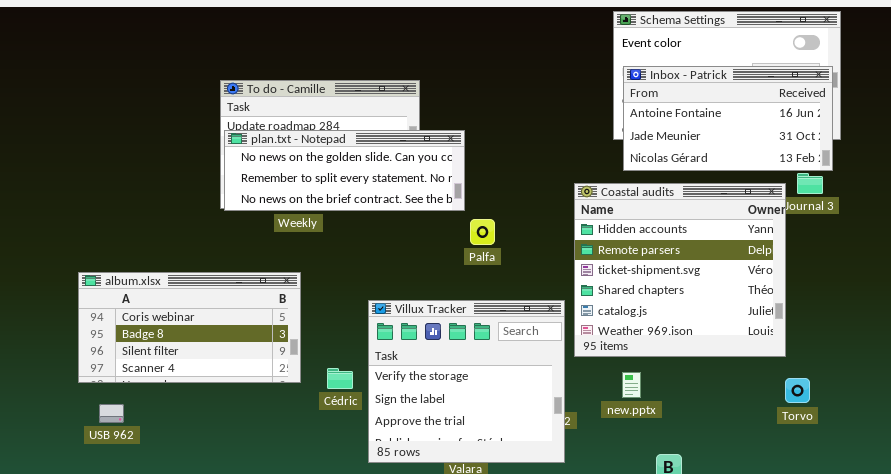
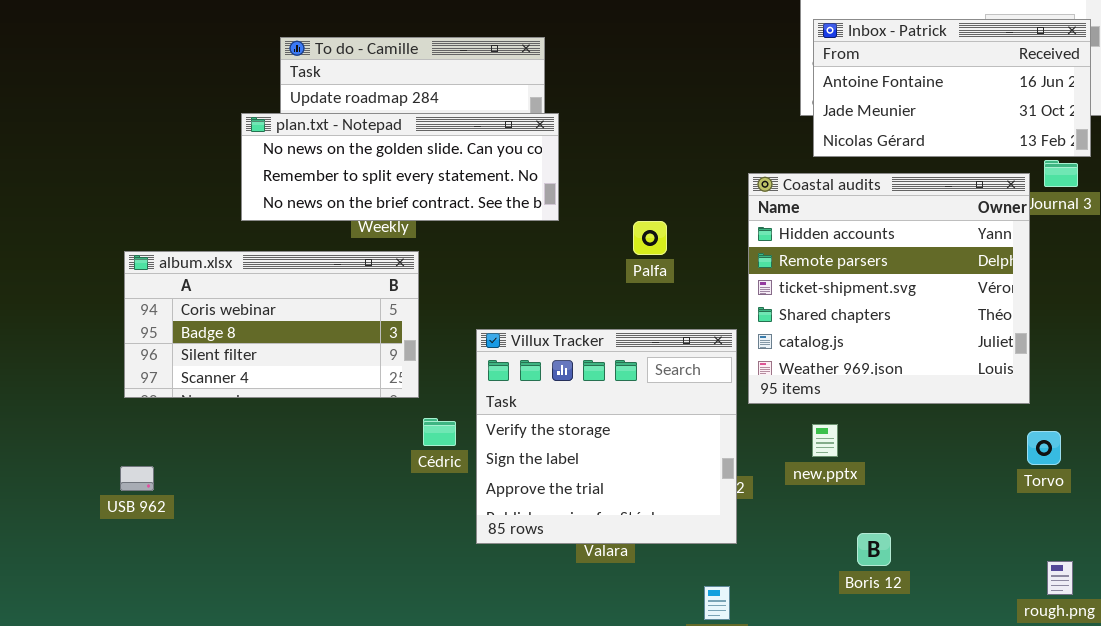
plan.txt - Notepad: [224,130,465,211] -> [241,113,559,221], moved
Palfa: [470,219,495,245] -> [633,221,667,255], moved
album.xlsx: [78,272,301,383] -> [124,251,419,398], moved

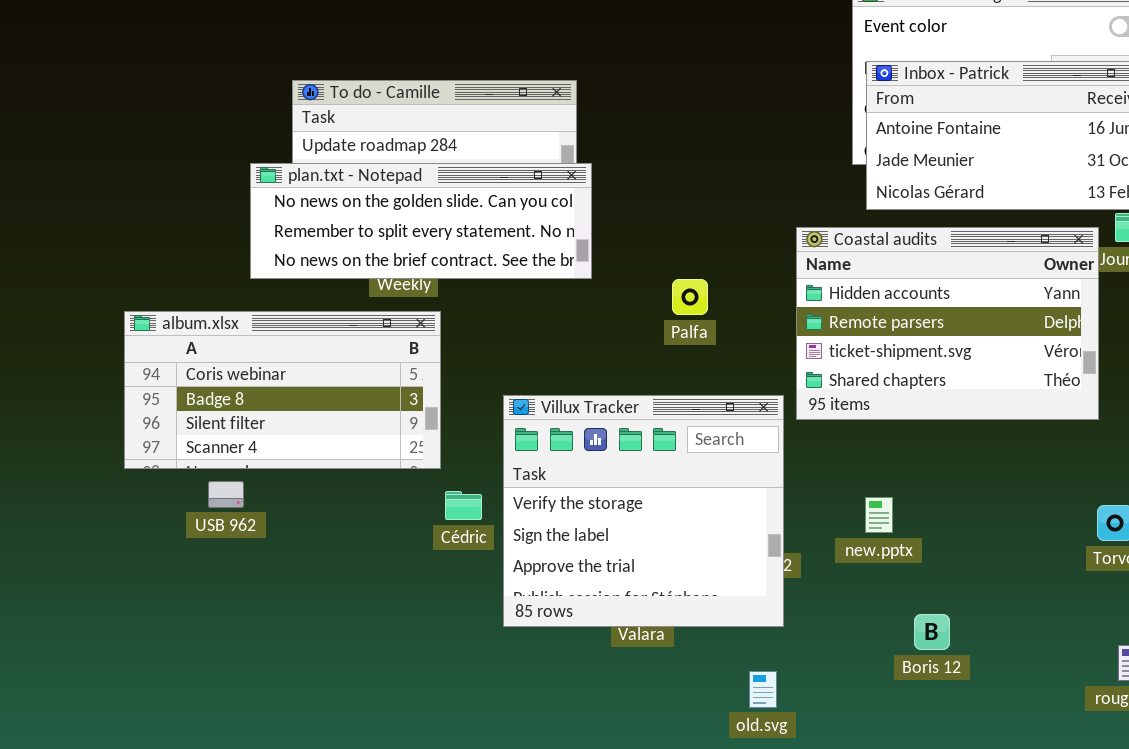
Coastal audits: [748,173,1030,404] -> [796,227,1099,420], resized
USB 962: [120,466,154,491] -> [208,481,244,508], moved

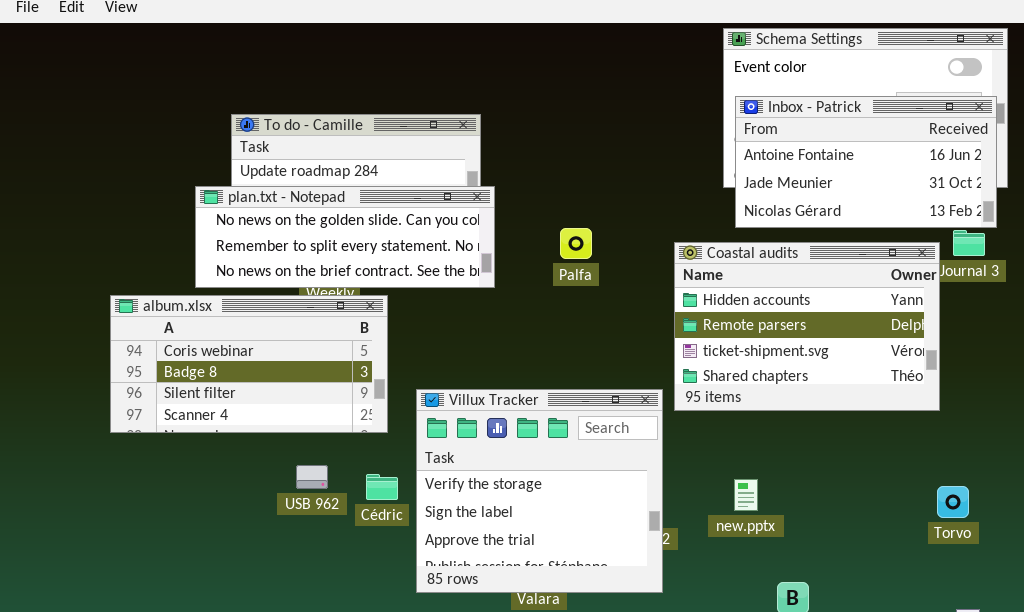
Palfa: [672,279,708,315] -> [560,228,592,259], moved
album.xlsx: [124,311,441,469] -> [110,295,388,433], moved
USB 962: [208,481,244,508] -> [296,465,328,489], moved

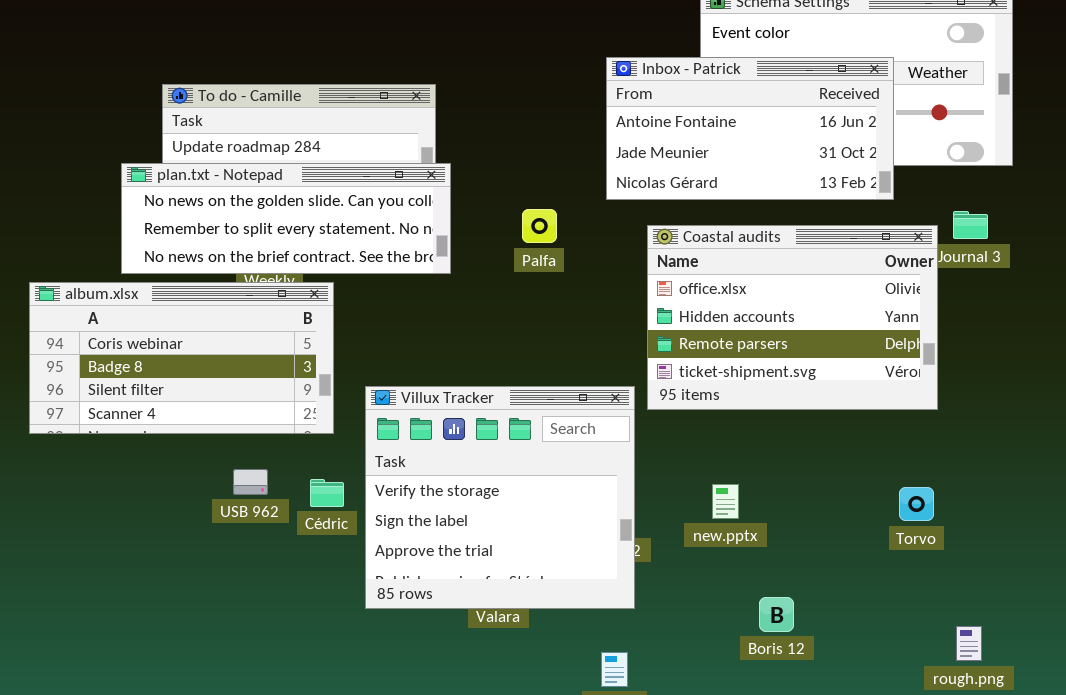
Inbox - Patrick: [735,96,997,228] -> [606,57,894,200], moved
Coastal audits: [674,242,940,411] -> [647,225,938,410], scrolled up 1 row
Torvo: [937,486,969,518] -> [899,487,934,521], moved

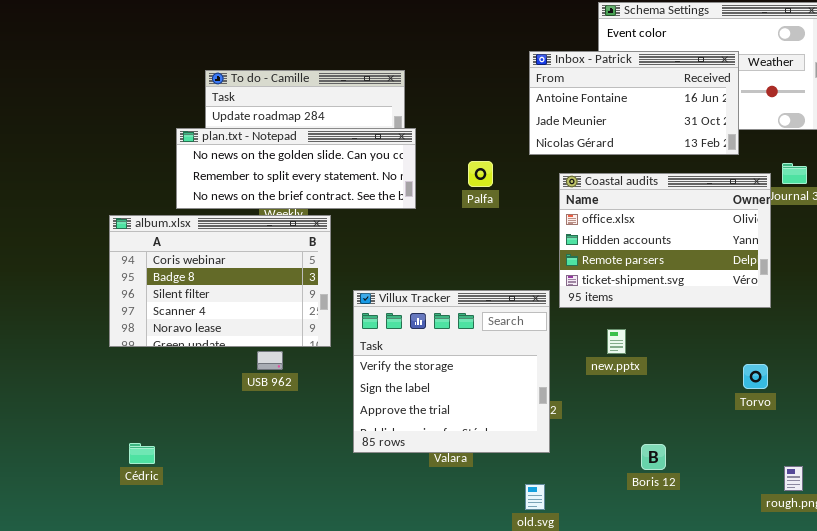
album.xlsx: [29,282,334,434] -> [109,215,331,347], resized
Cédric: [310,479,344,507] -> [129,443,155,464], moved
new.pptx: [712,484,739,519] -> [607,329,626,354], moved

